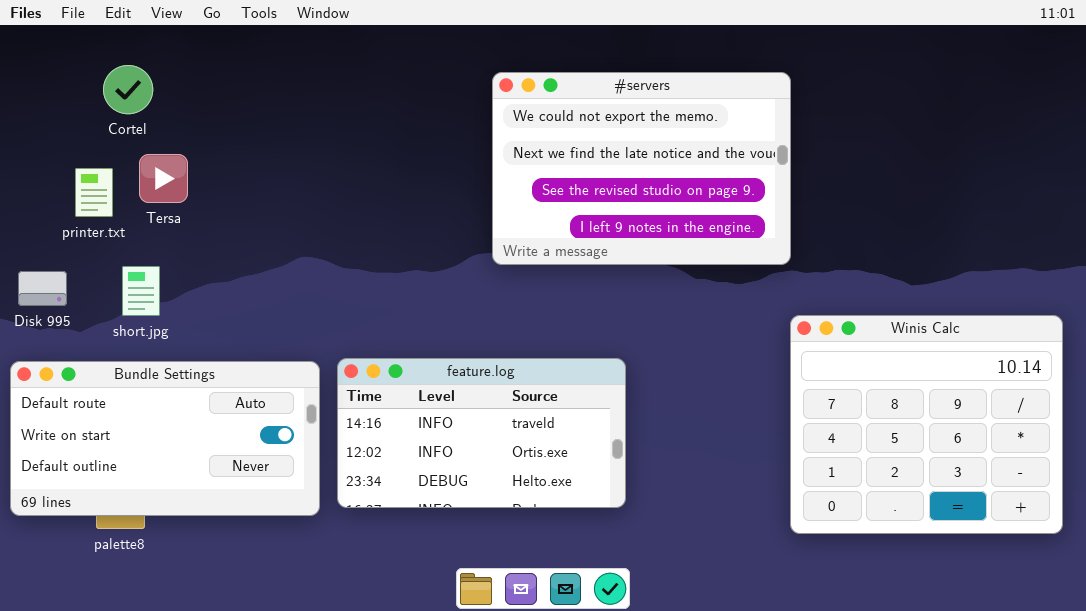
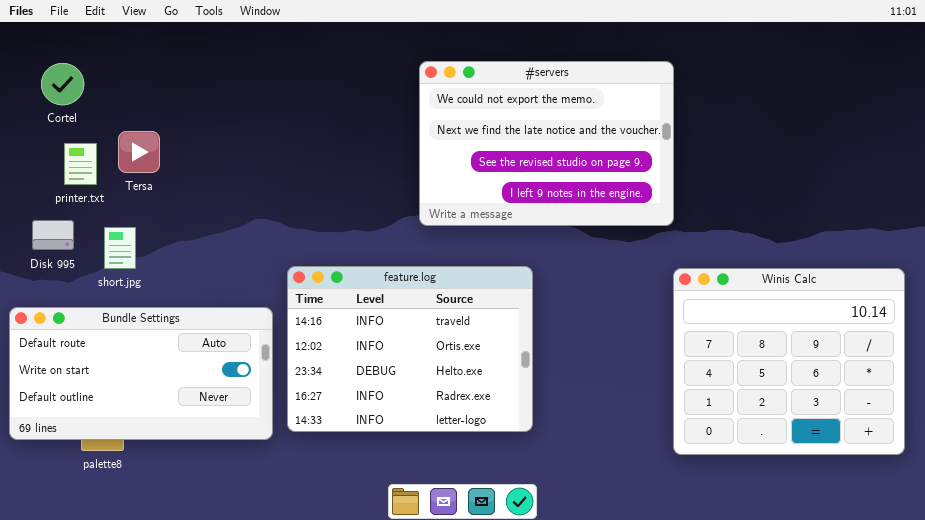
Cortel: [103,65,153,114] -> [41,63,84,105], moved
Disk 995: [18,271,67,306] -> [32,220,74,250], moved
feature.log: [337,358,626,508] -> [287,266,533,432], resized

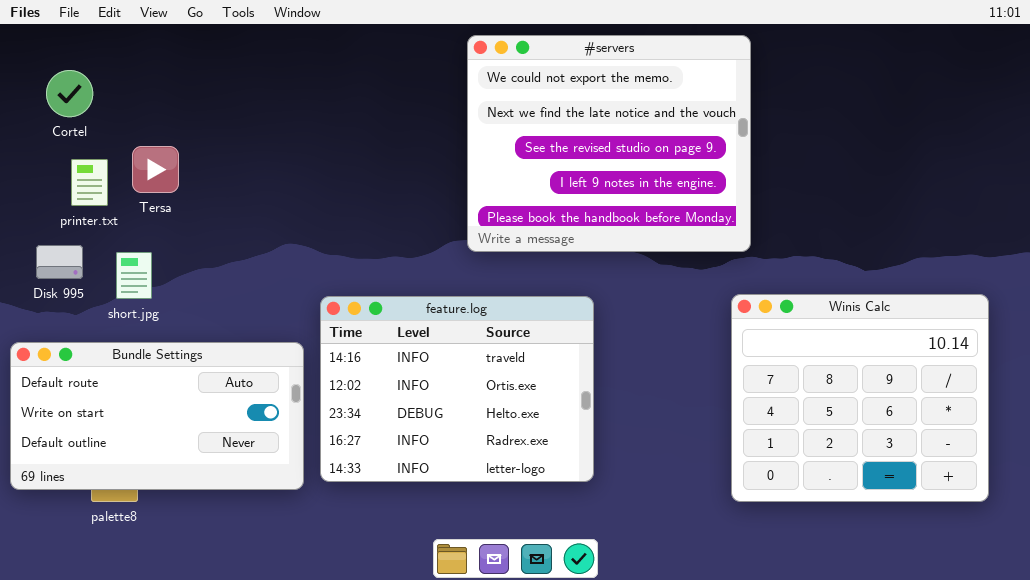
#servers: [419,61,674,226] -> [467,35,751,252], resized
Winis Calc: [673,268,905,455] -> [731,294,989,502], moved

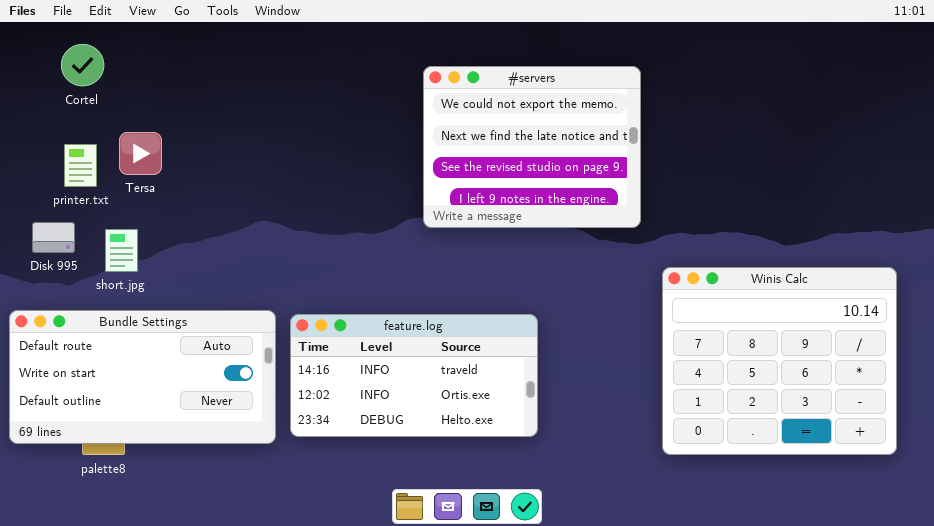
#servers: [467,35,751,252] -> [423,66,641,228], resized
Cortel: [46,70,93,117] -> [61,44,104,86], moved
feature.log: [320,296,594,482] -> [290,314,538,437], resized

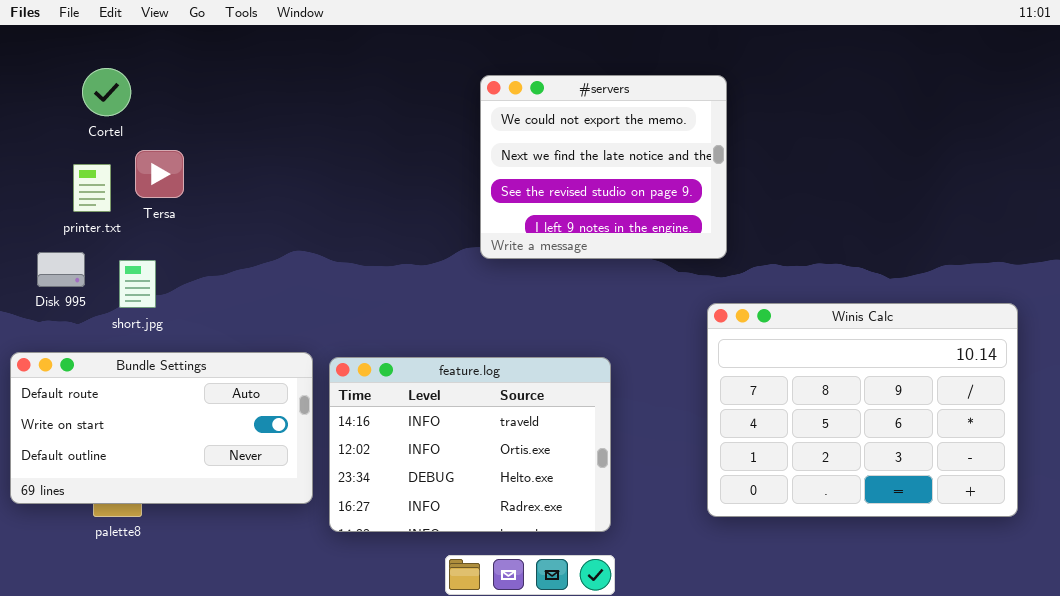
Cortel: [61,44,104,86] -> [82,68,131,116], moved
Winis Calc: [662,267,897,455] -> [707,303,1018,517], resized
feature.log: [290,314,538,437] -> [329,357,611,532], resized

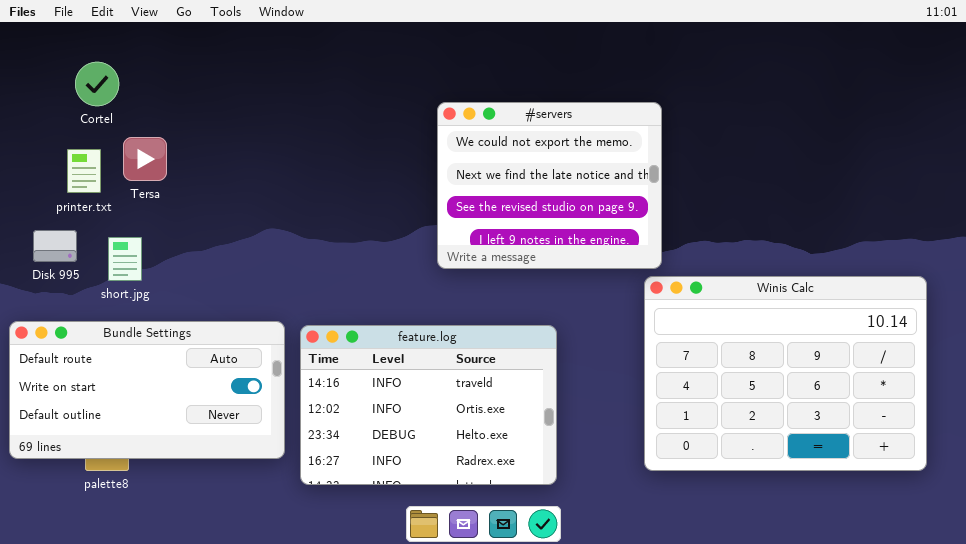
#servers: [480,75,727,259] -> [437,102,662,269], moved

